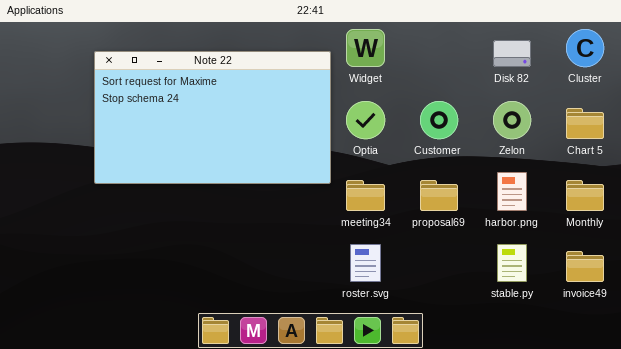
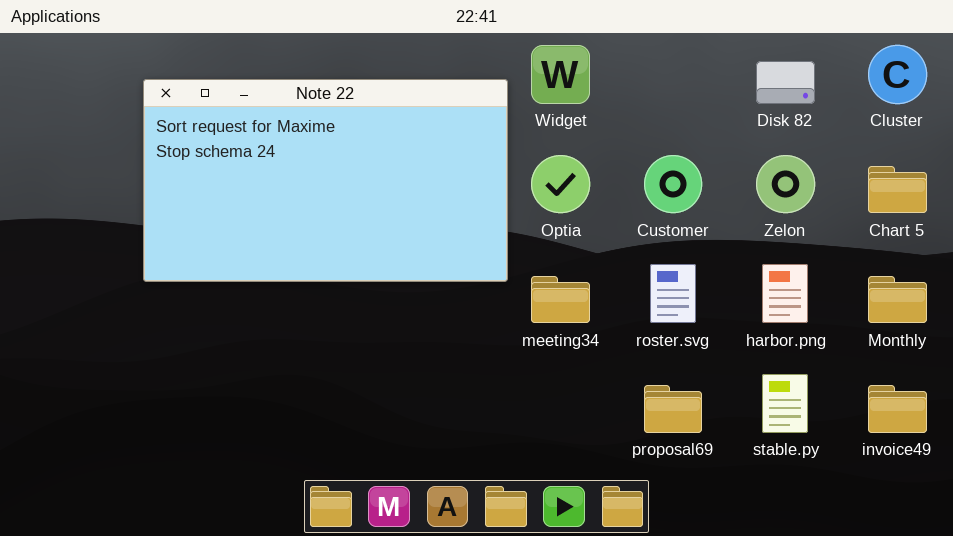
proposal69: [420,180,458,211] -> [644,385,702,433], moved
roster.svg: [350,244,381,282] -> [650,264,696,323], moved

